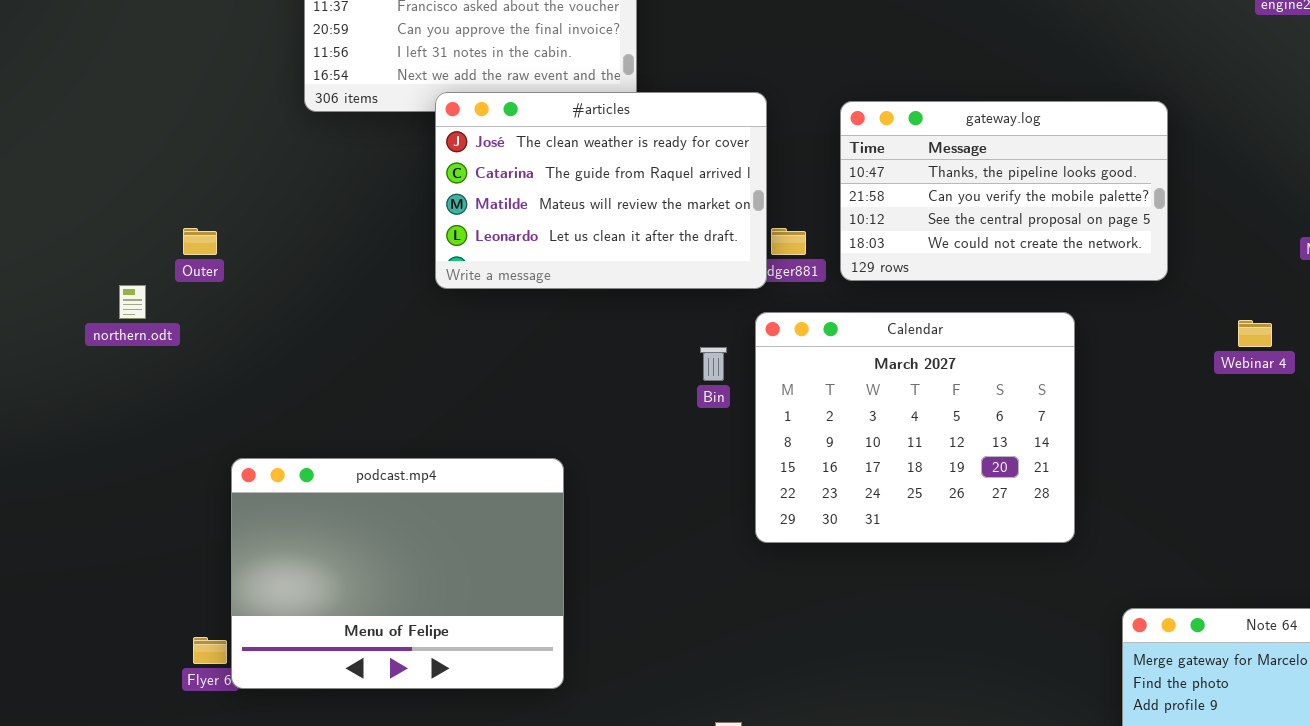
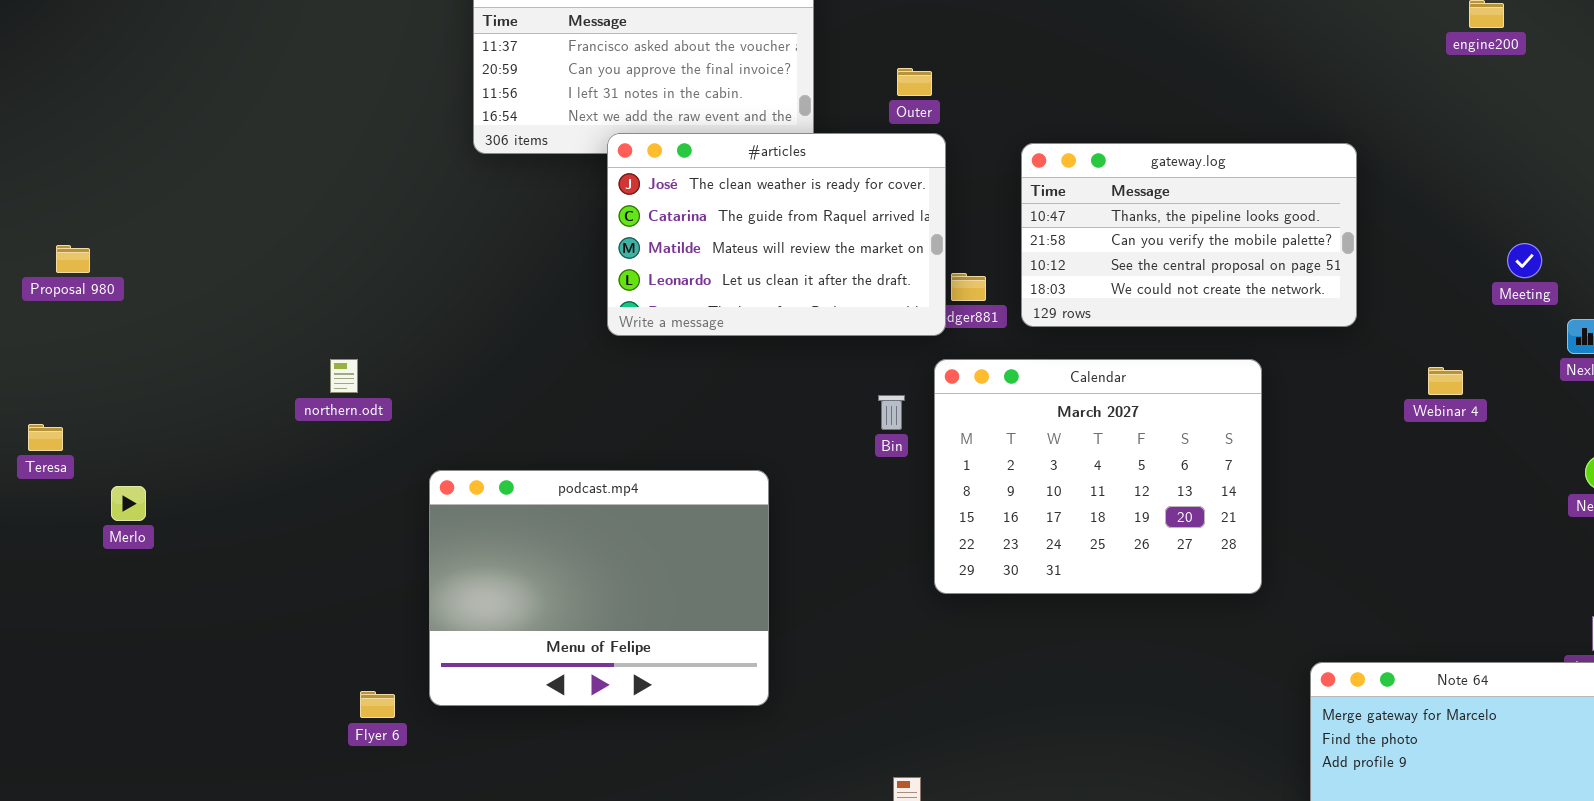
Outer: [183,228,217,255] -> [897,68,932,96], moved
northern.odt: [119,285,146,319] -> [330,359,358,393], moved
podcast.mp4: [231,458,564,689] -> [429,470,769,706], moved

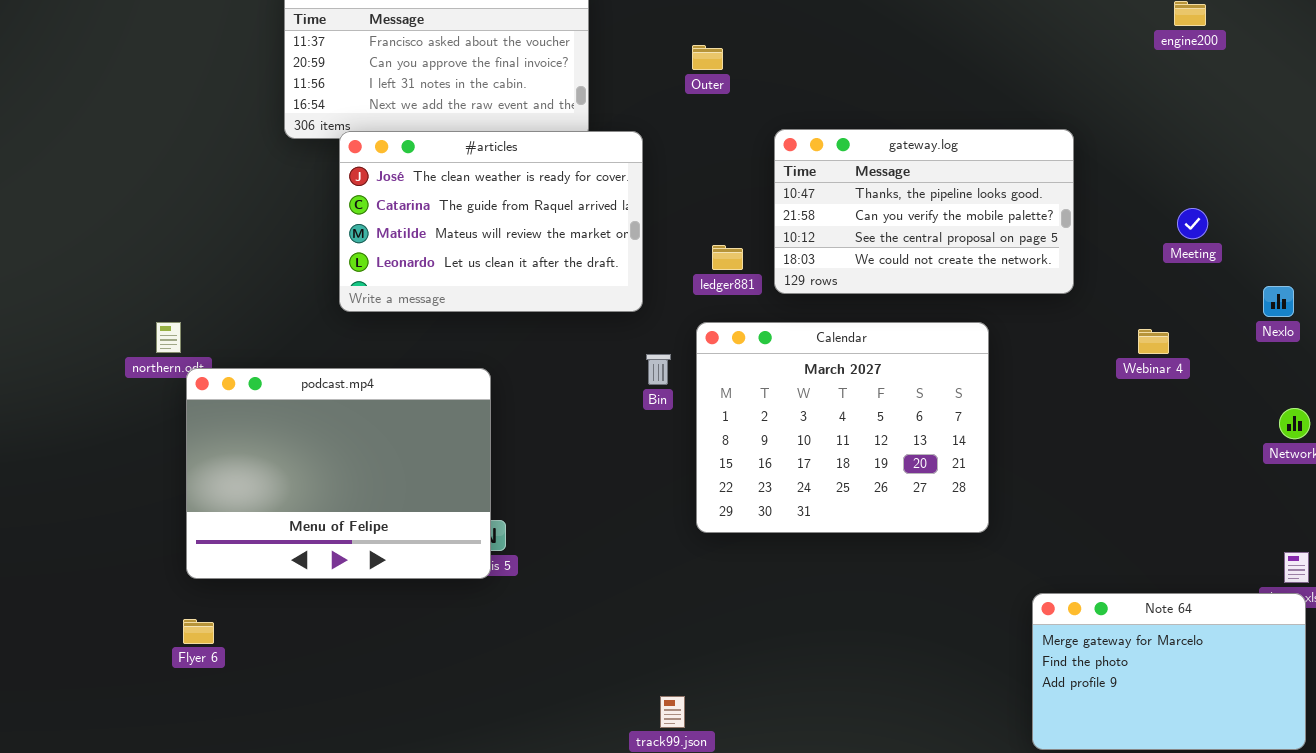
Outer: [897,68,932,96] -> [692,45,723,70], moved
#articles: [607,133,946,336] -> [339,131,643,312], moved
Meeting: [1507,243,1542,278] -> [1177,208,1208,239], moved
podcast.mp4: [429,470,769,706] -> [186,368,491,579], moved

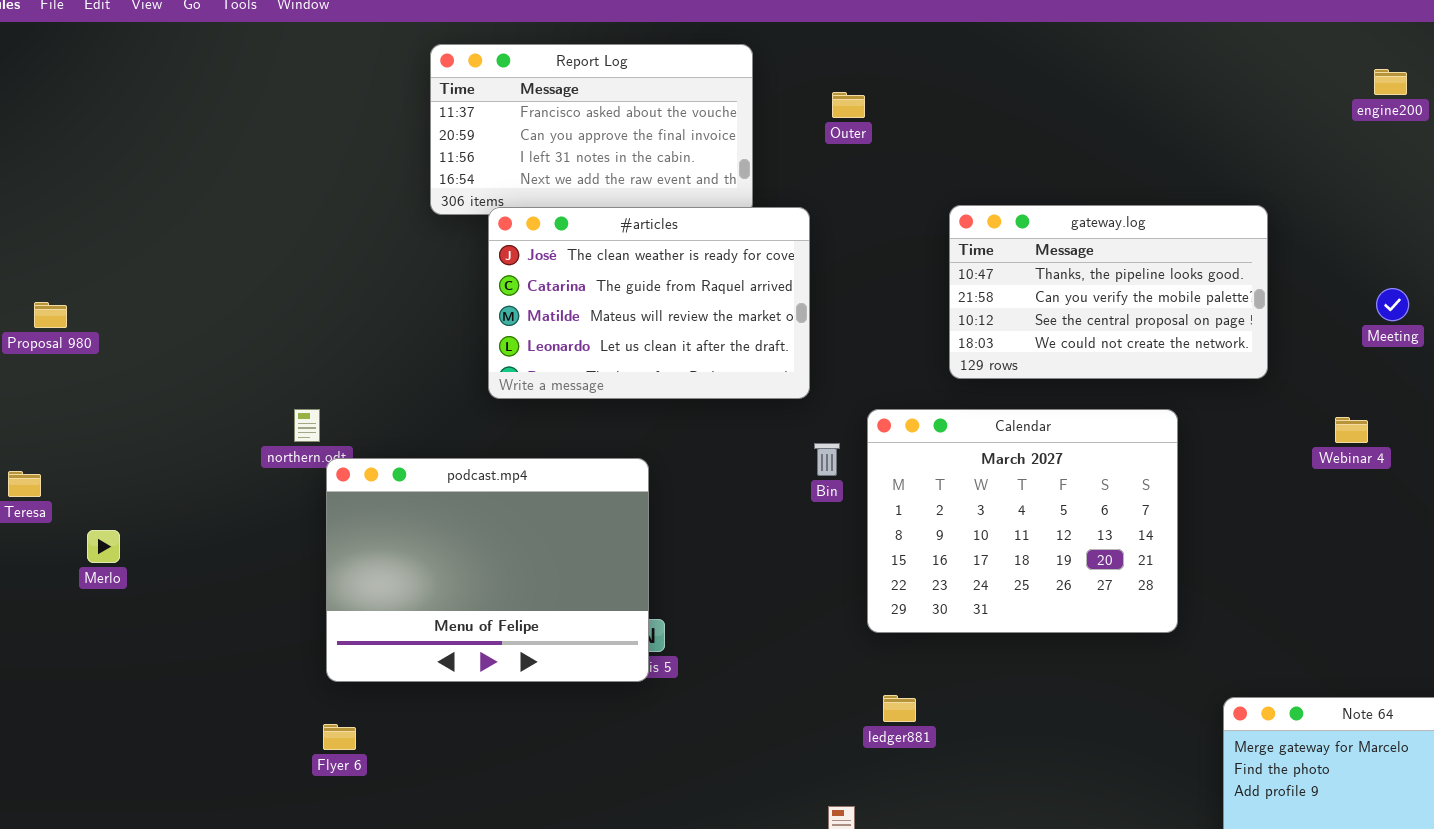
Outer: [692,45,723,70] -> [832,92,865,118], moved
ledger881: [712,245,743,270] -> [883,695,916,722], moved

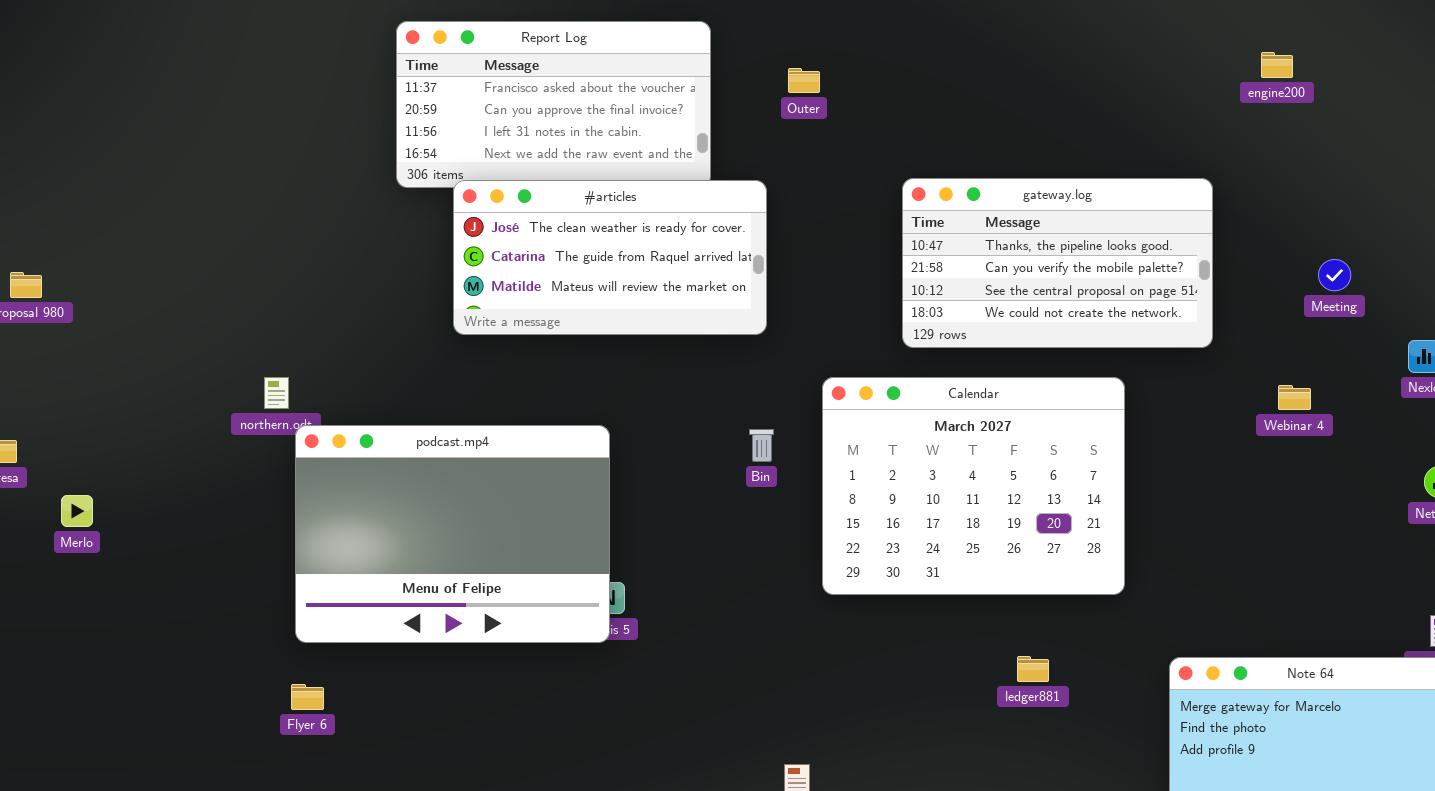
engine200: [1374,69,1407,95] -> [1261,52,1293,78], moved
#articles: [488,207,810,399] -> [453,180,767,335], resized
Bin: [814,443,840,476] -> [749,429,774,462], moved
ledger881: [883,695,916,722] -> [1017,656,1049,682], moved

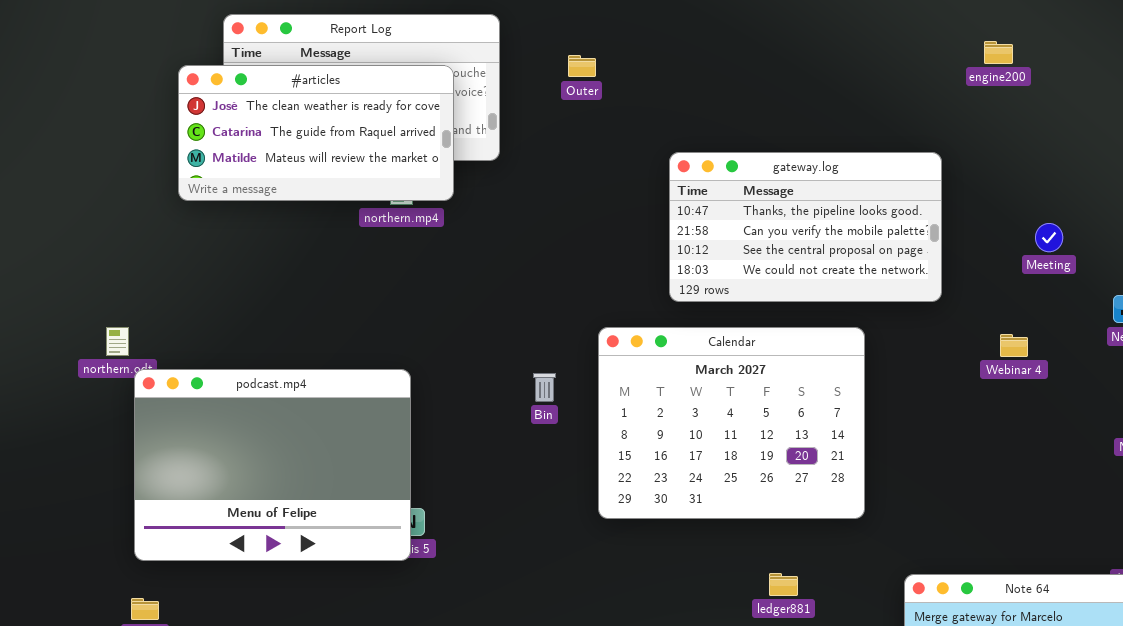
#articles: [453,180,767,335] -> [178,65,454,201], moved

